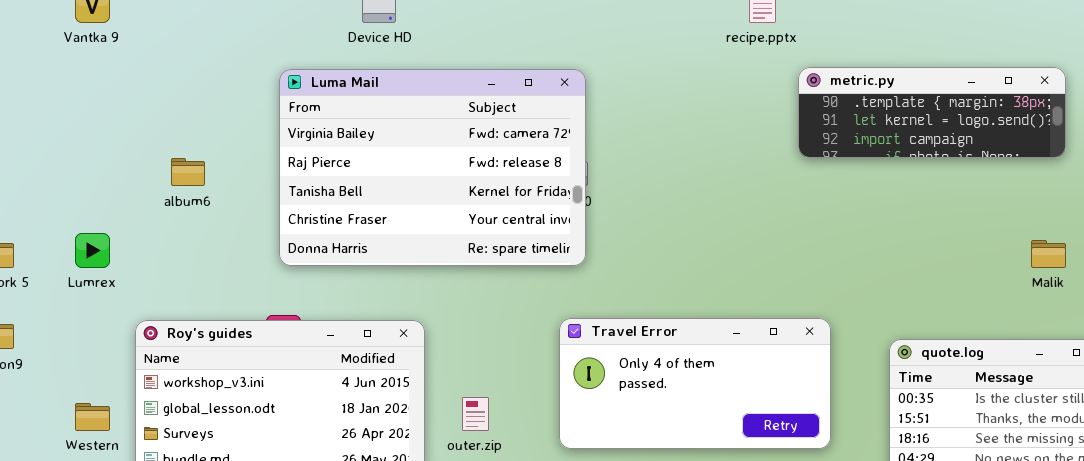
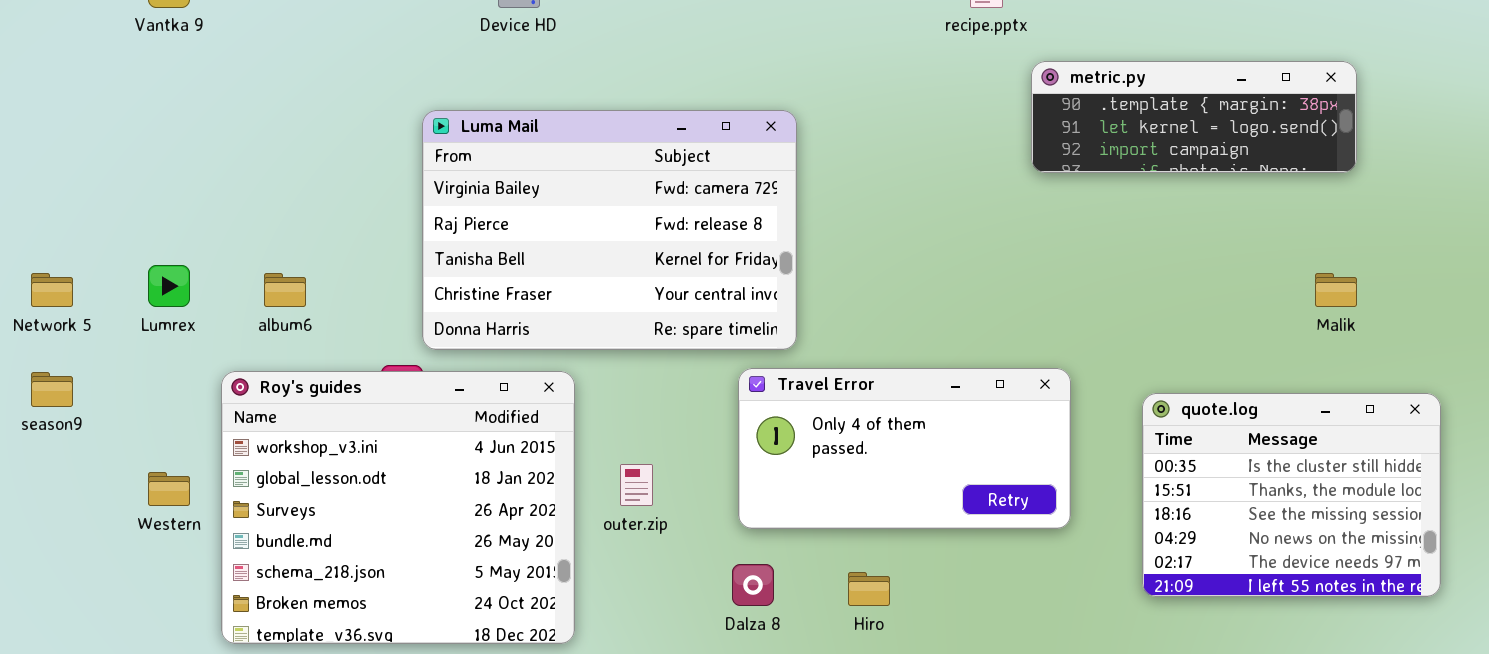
Luma Mail: [279,69,586,266] -> [422,110,797,350], moved
album6: [171,158,205,186] -> [264,273,306,307], moved

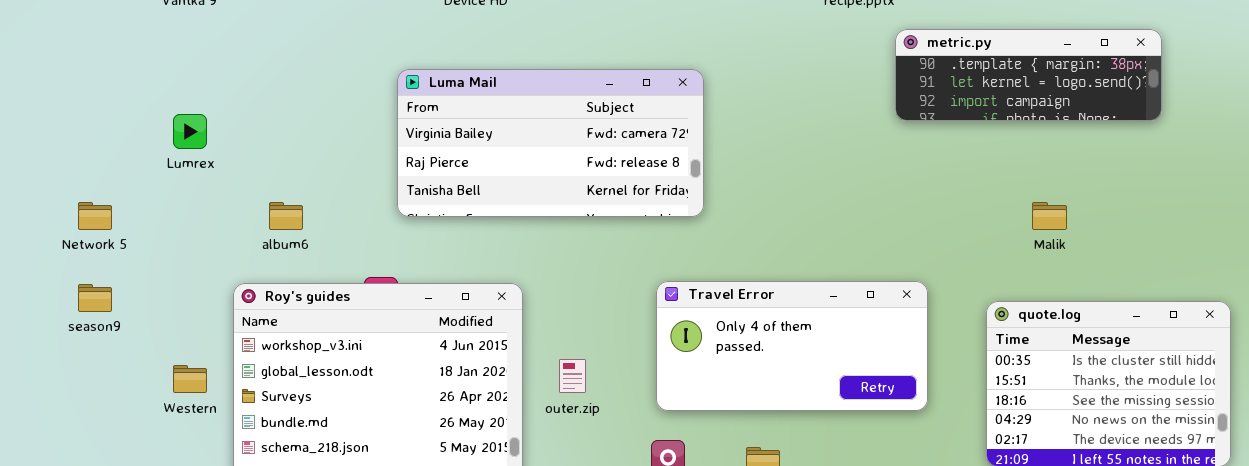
Luma Mail: [422,110,797,350] -> [397,69,704,217], resized
Lumrex: [148,265,190,307] -> [173,114,207,149], moved
Malik: [1315,273,1357,307] -> [1032,202,1067,230], moved

